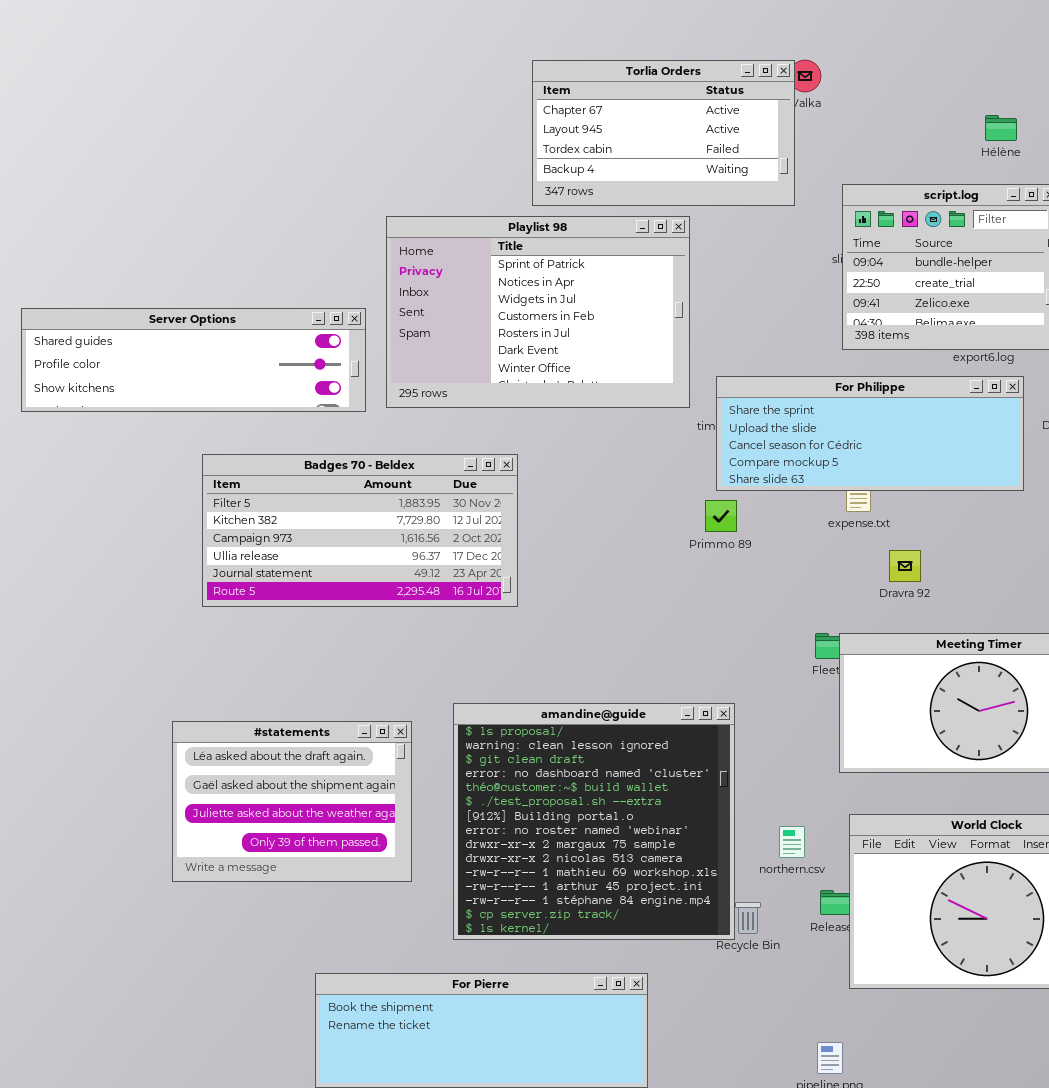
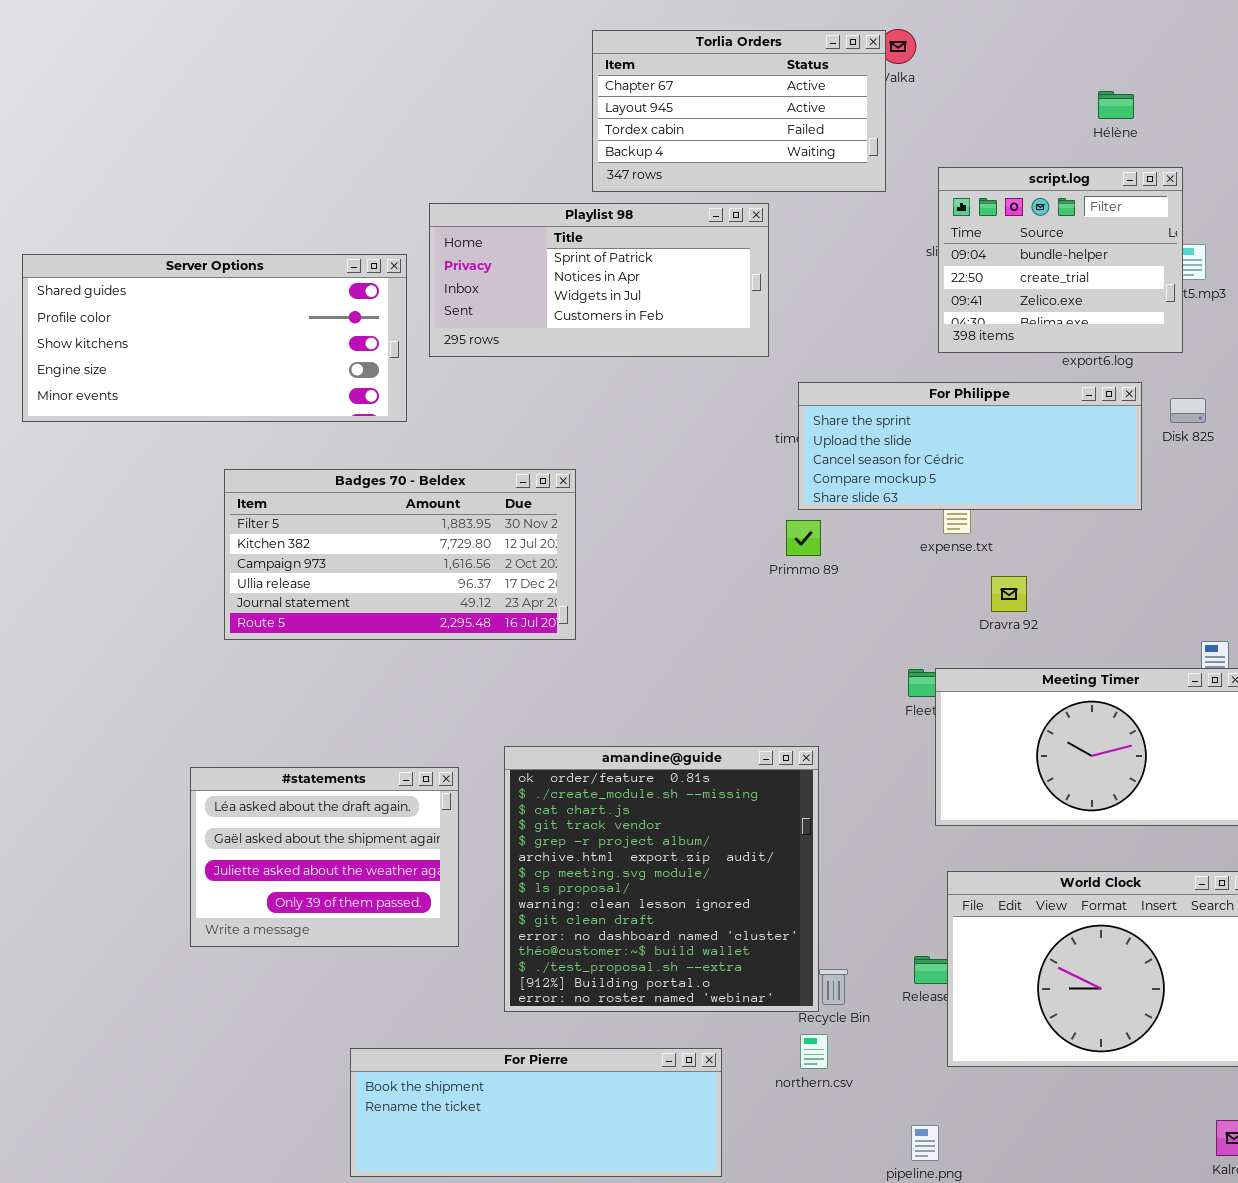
Playlist 98: [386,216,690,408] -> [429,203,769,357], resized
Server Options: [21,308,366,412] -> [22,254,407,422], resized
amandine@guide: [453,703,735,940] -> [504,746,819,1012], scrolled up 7 rows
northern.csv: [779,826,805,858] -> [800,1034,828,1069], moved

